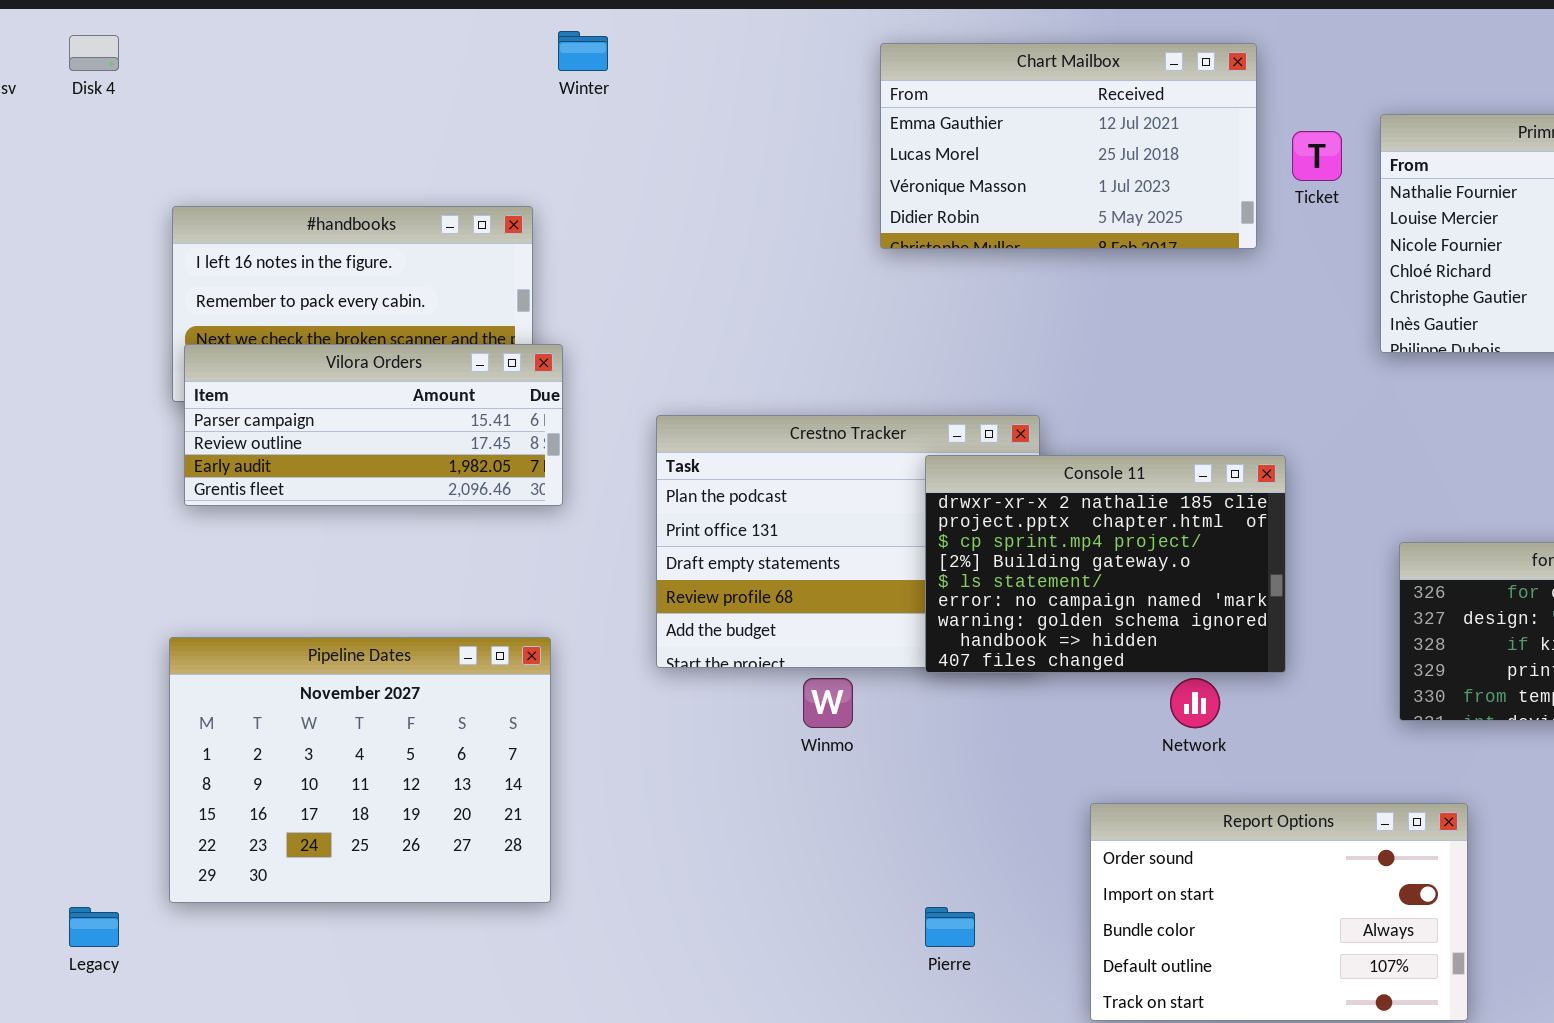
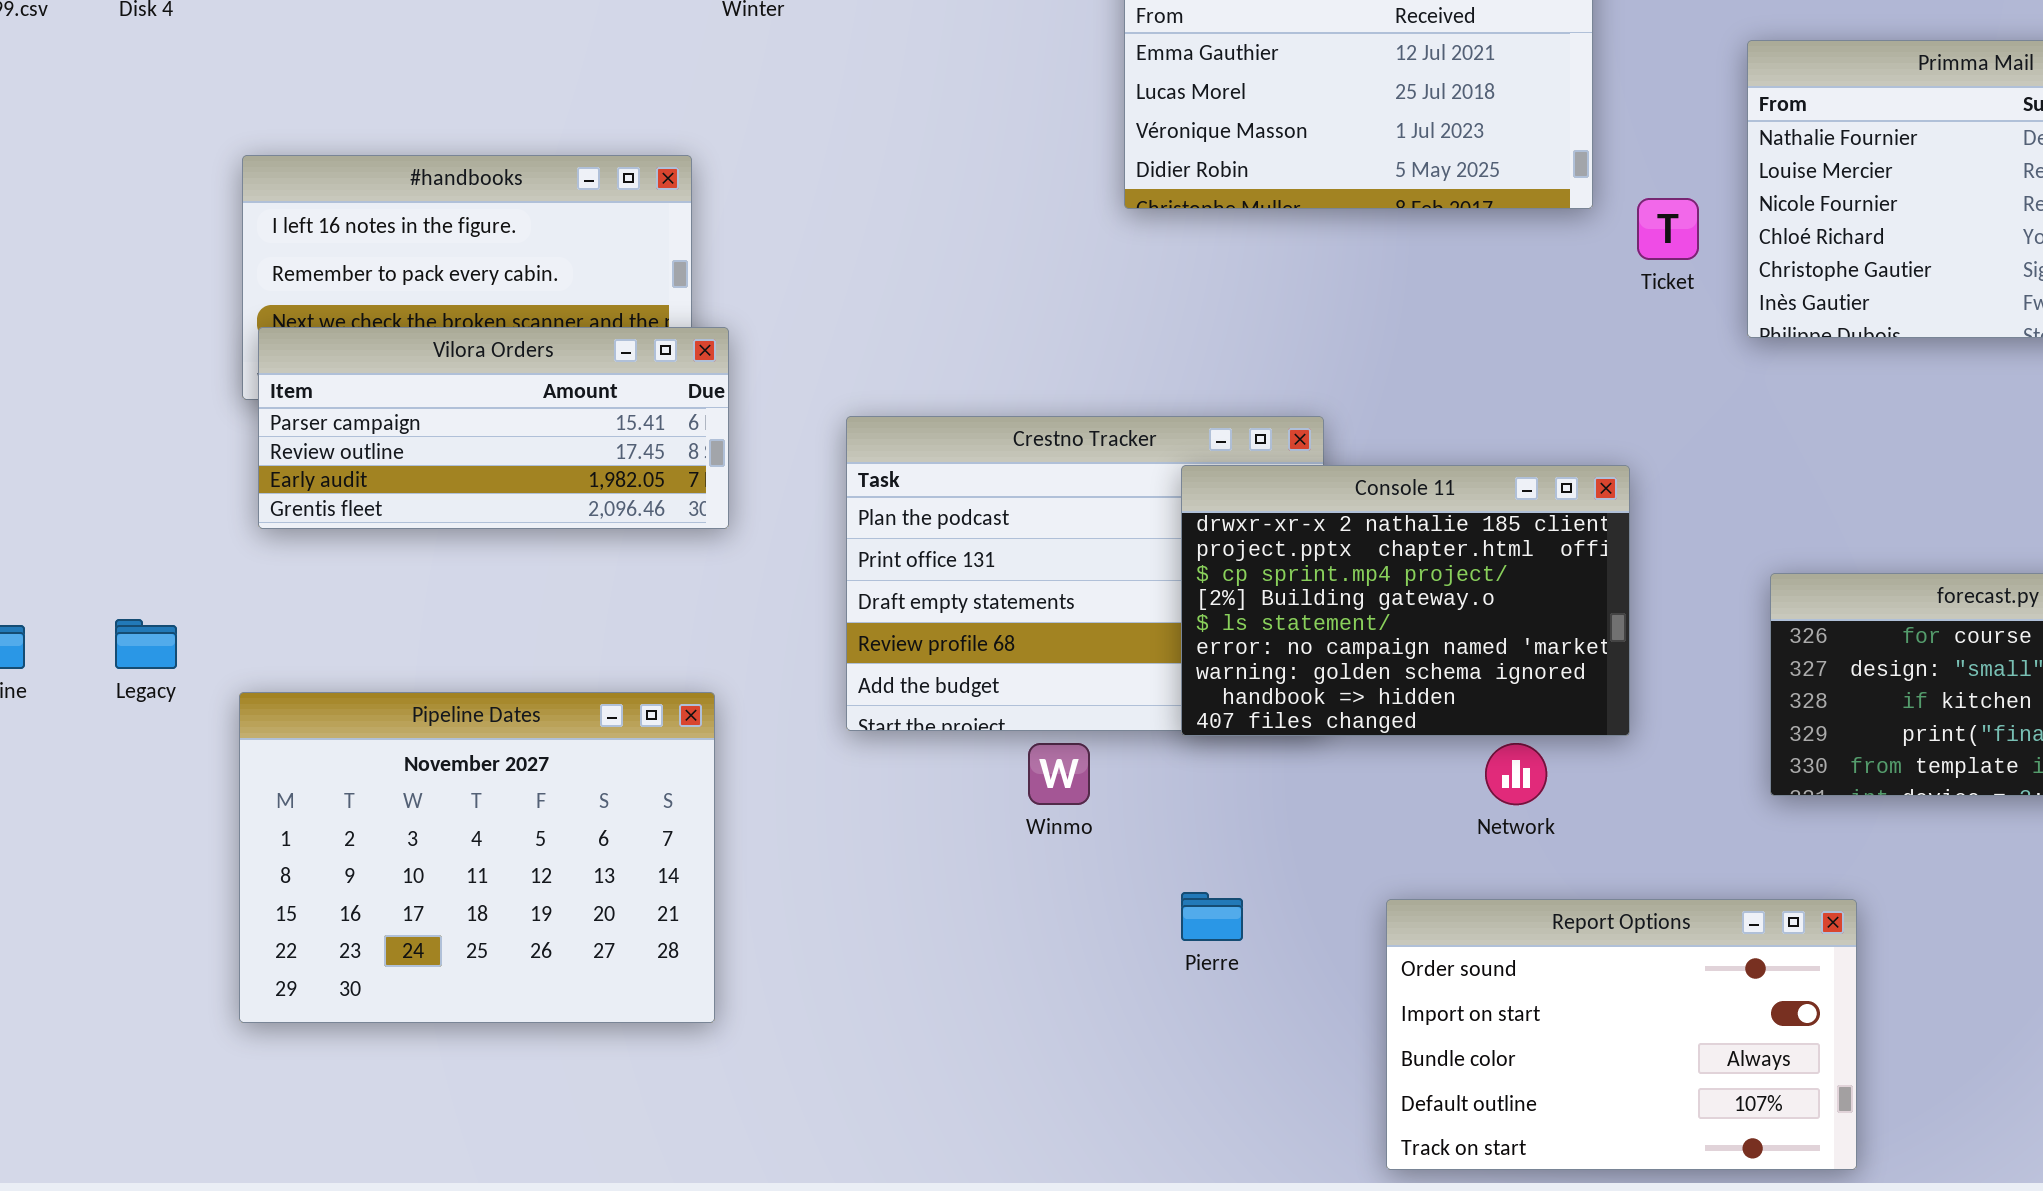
Ticket: [1292,131,1342,181] -> [1637,198,1699,260], moved
Legacy: [69,907,119,947] -> [115,619,177,669], moved
Pierre: [925,907,975,947] -> [1181,892,1243,941], moved

